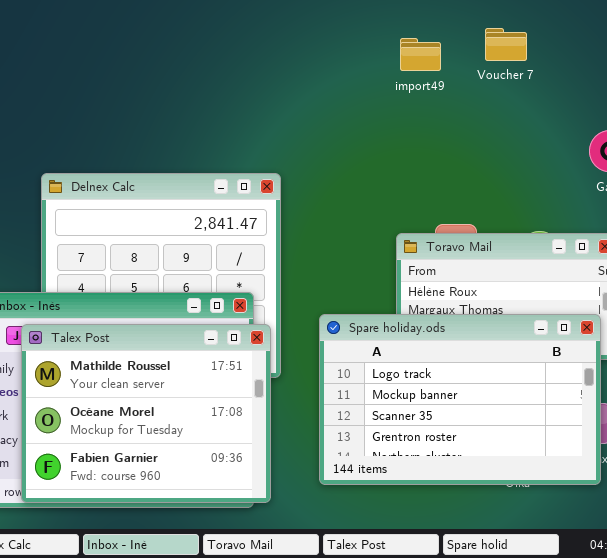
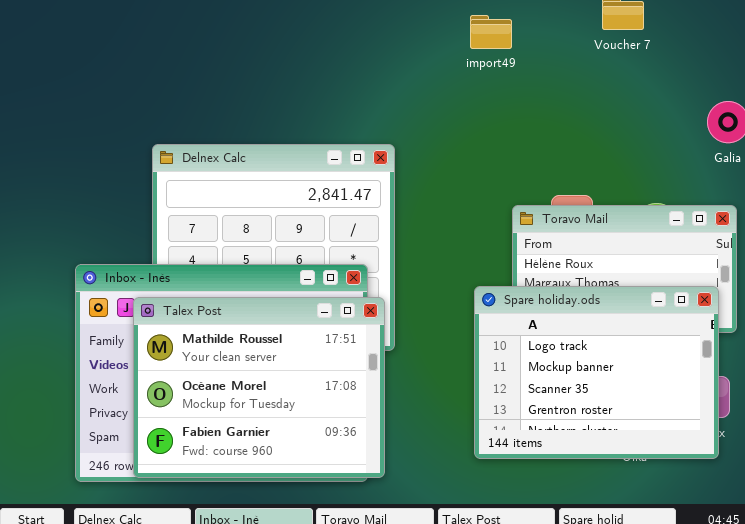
import49: [400,38,441,71] -> [470,15,512,49], moved
Spare holiday.ods: [319,314,601,485] -> [474,286,719,459], resized

